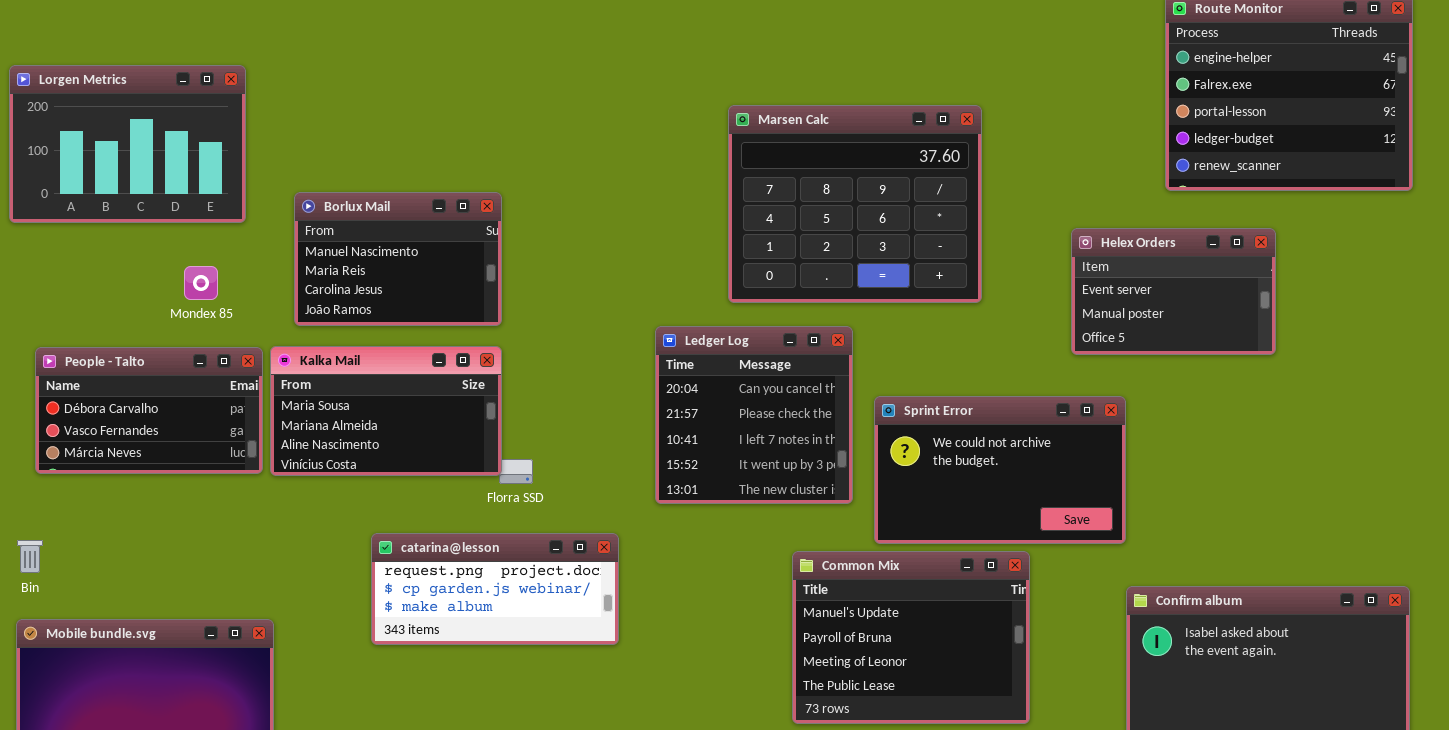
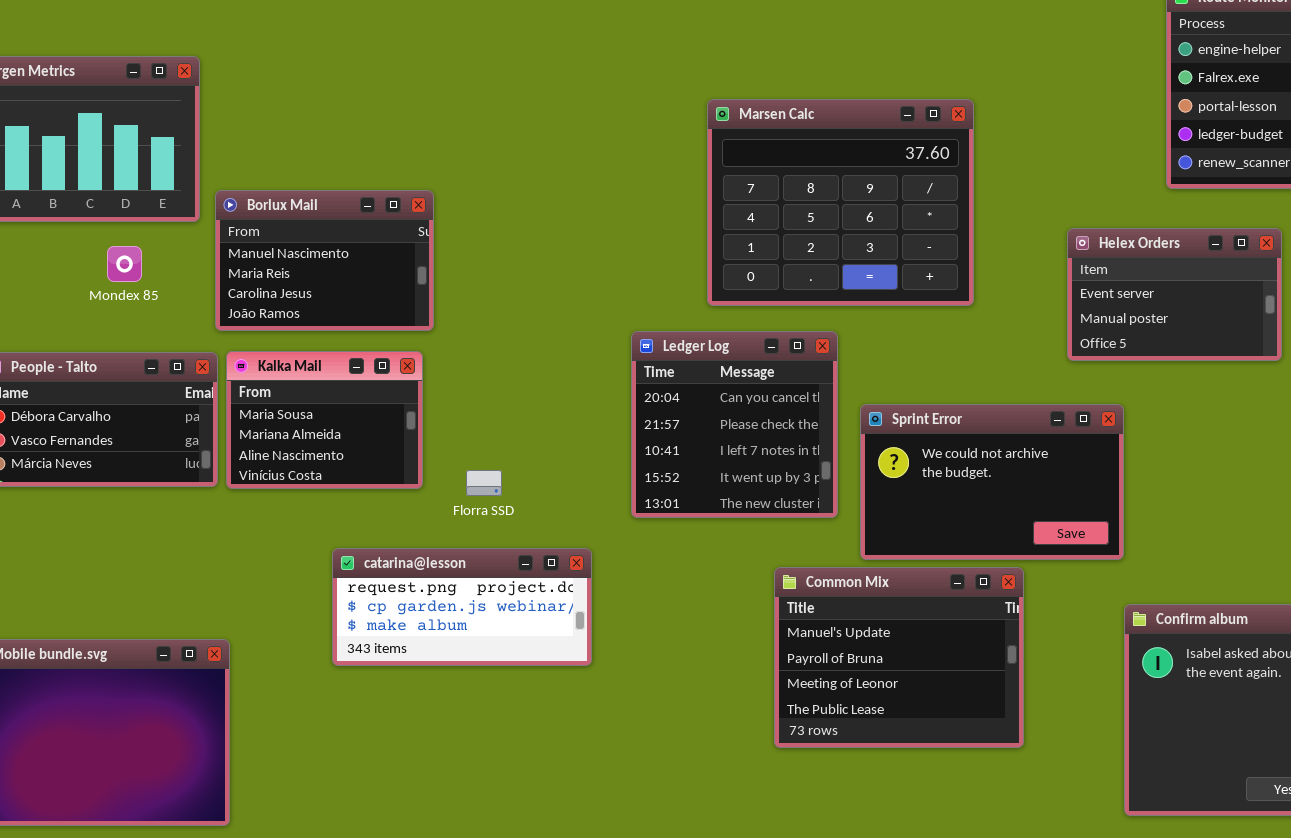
Borlux Mail: [294,192,502,326] -> [215,190,434,331], moved
Mondex 85: [184,266,218,300] -> [107,246,142,282], moved
Kalka Mail: [270,346,502,476] -> [226,351,423,489], resized

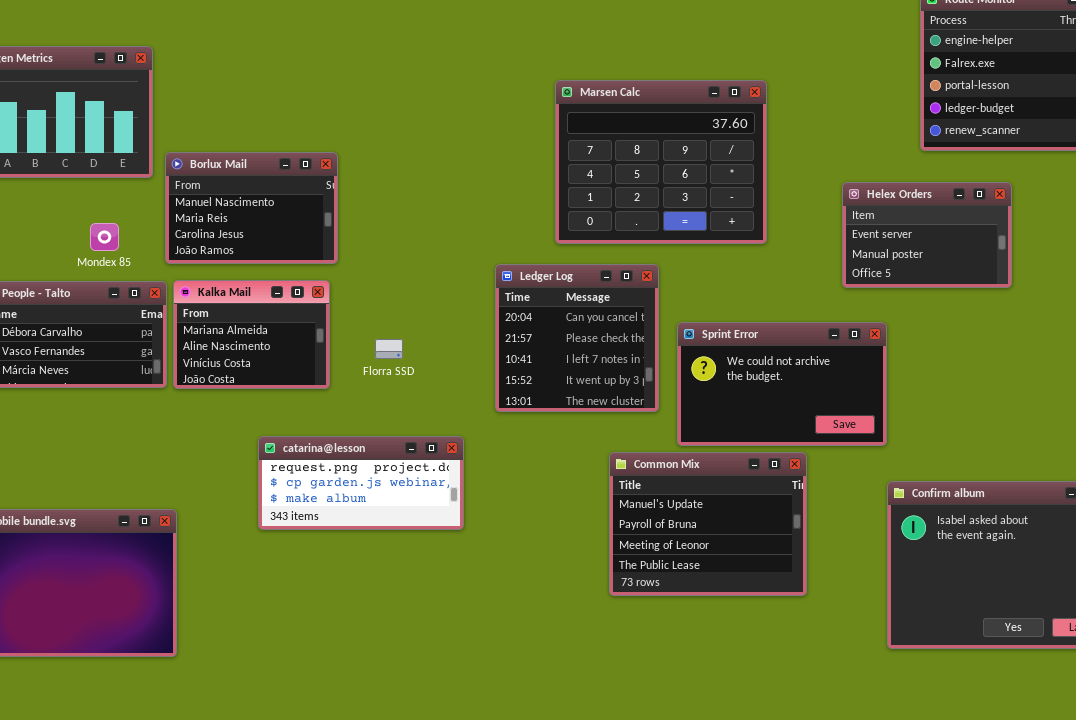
Mondex 85: [107,246,142,282] -> [90,223,119,251], moved
Kalka Mail: [226,351,423,489] -> [173,280,330,389], scrolled down 1 row
Florra SSD: [466,470,502,496] -> [375,339,403,359], moved

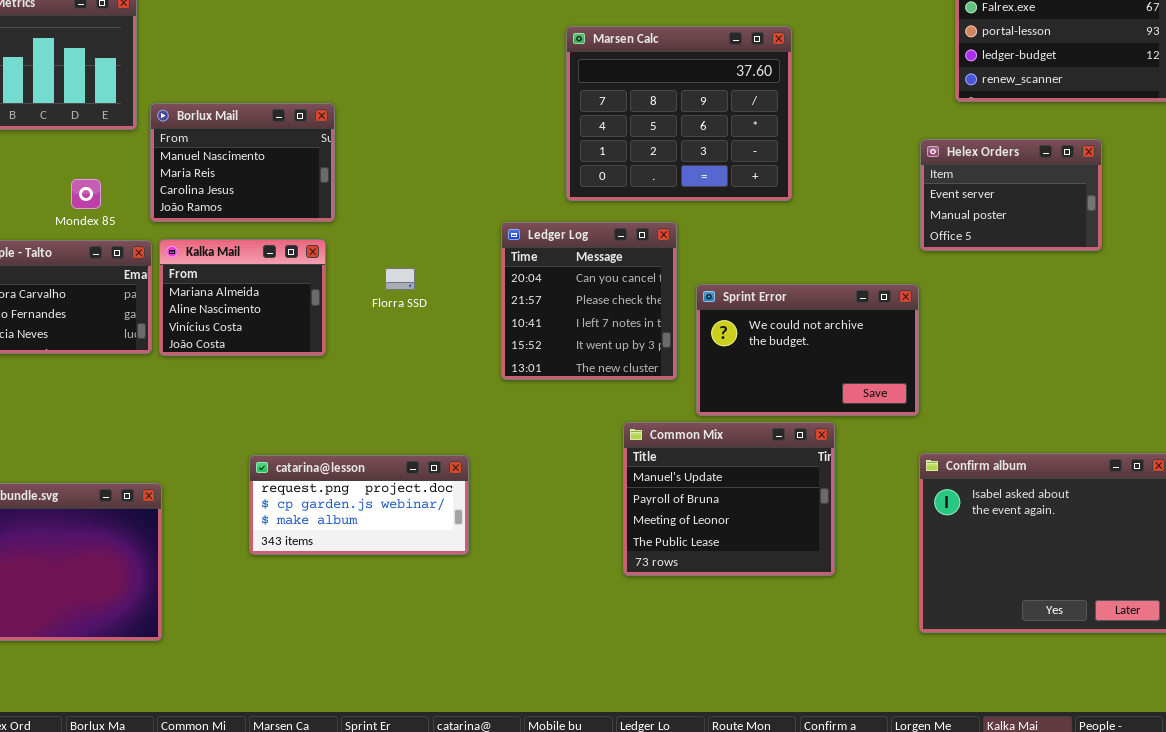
Helex Orders: [842,182,1012,288] -> [920,139,1102,251], moved
Florra SSD: [375,339,403,359] -> [385,268,415,290], moved
catarina@lesson: [258,436,464,530] -> [249,455,469,555], moved

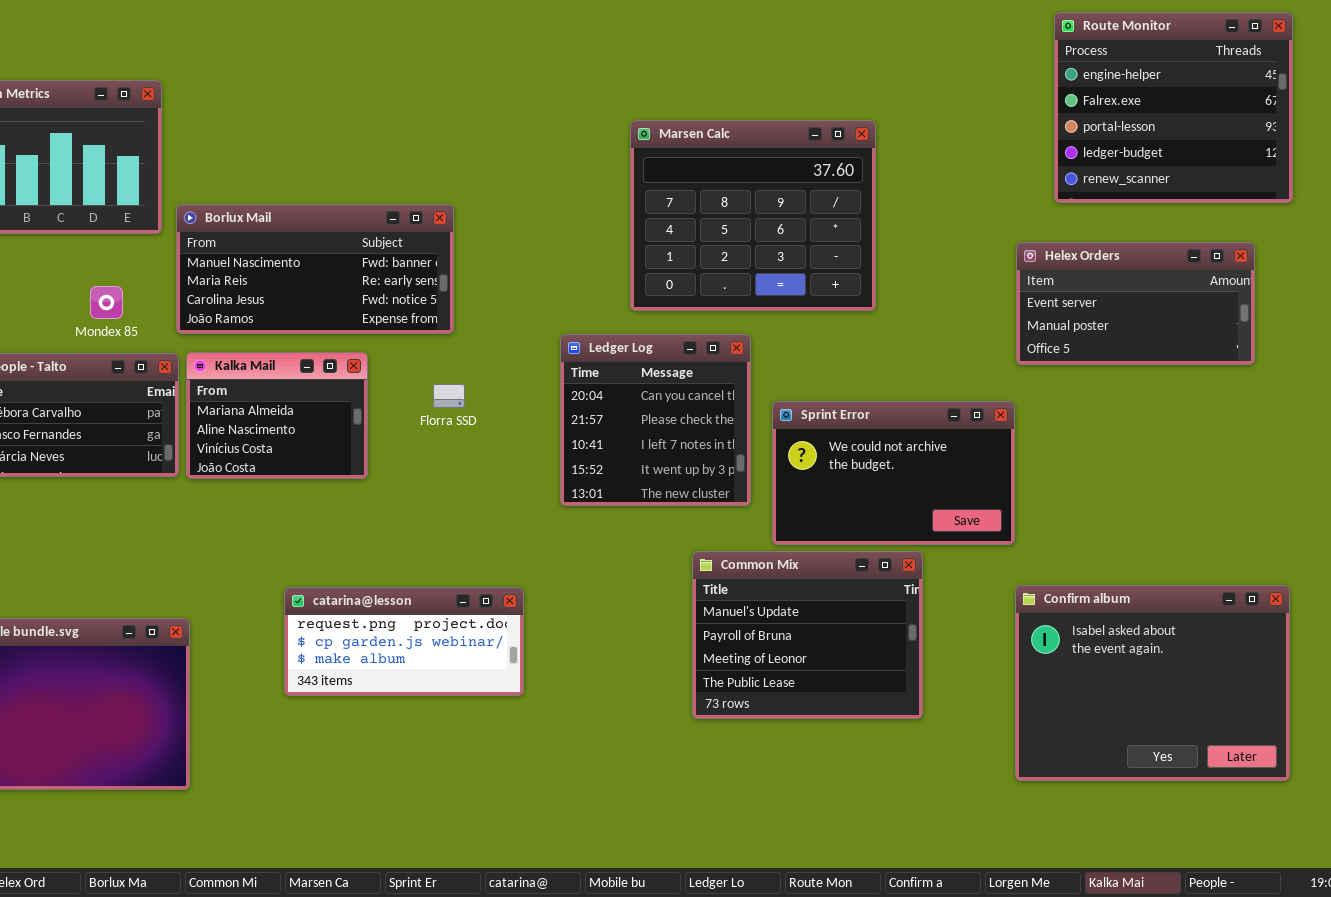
Borlux Mail: [150,103,335,222] -> [176,204,454,334], resized
Helex Orders: [920,139,1102,251] -> [1016,242,1255,365], resized

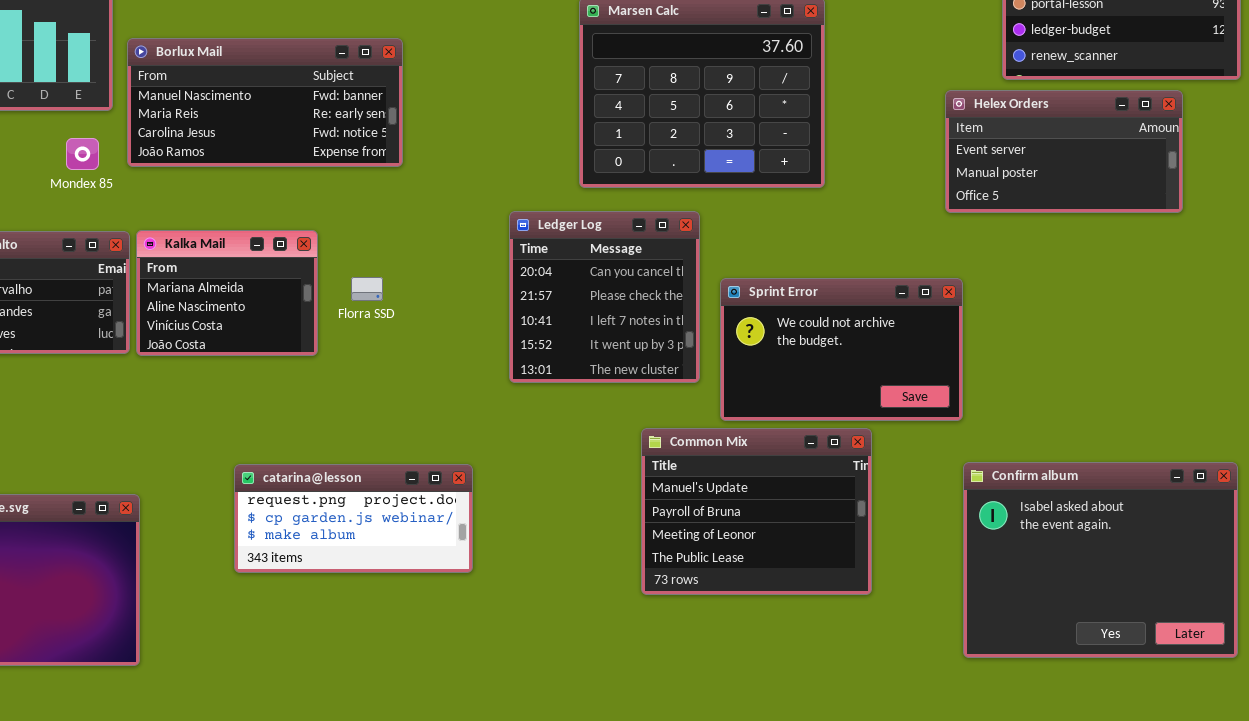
Borlux Mail: [176,204,454,334] -> [127,38,403,167], moved
Helex Orders: [1016,242,1255,365] -> [945,90,1183,213], moved
Mondex 85: [90,286,123,319] -> [66,138,99,170], moved
Florra SSD: [433,384,465,408] -> [351,277,383,301], moved

